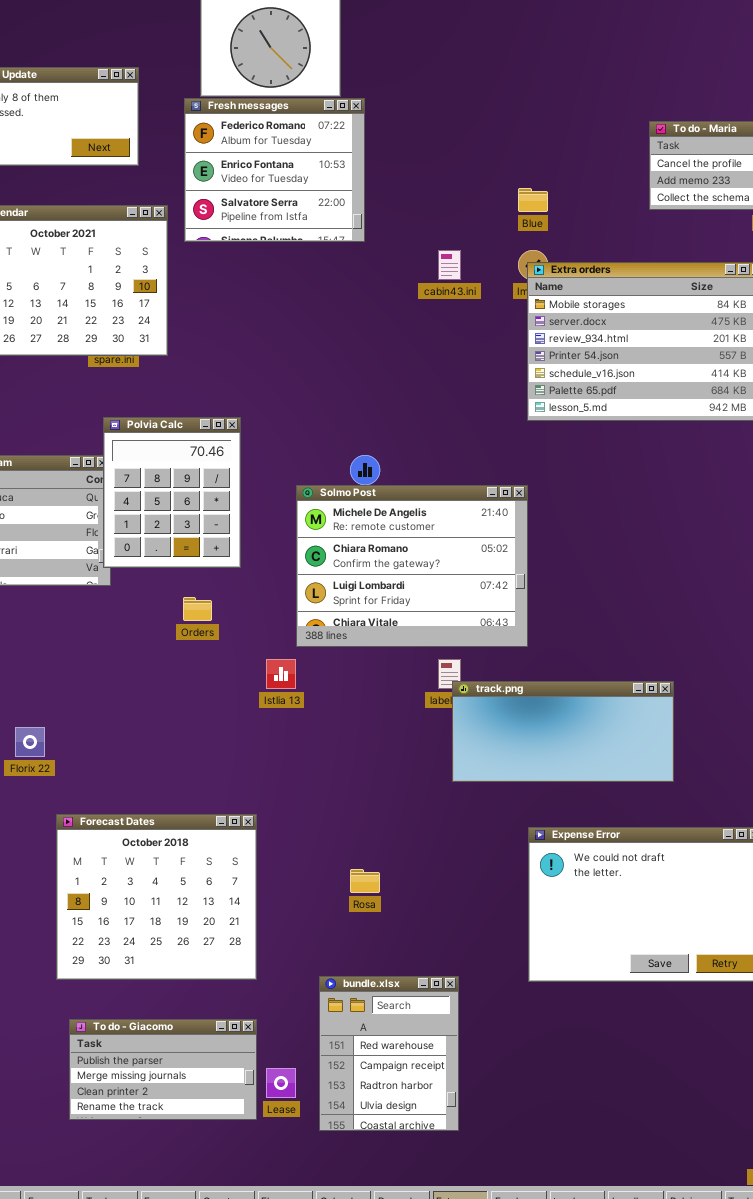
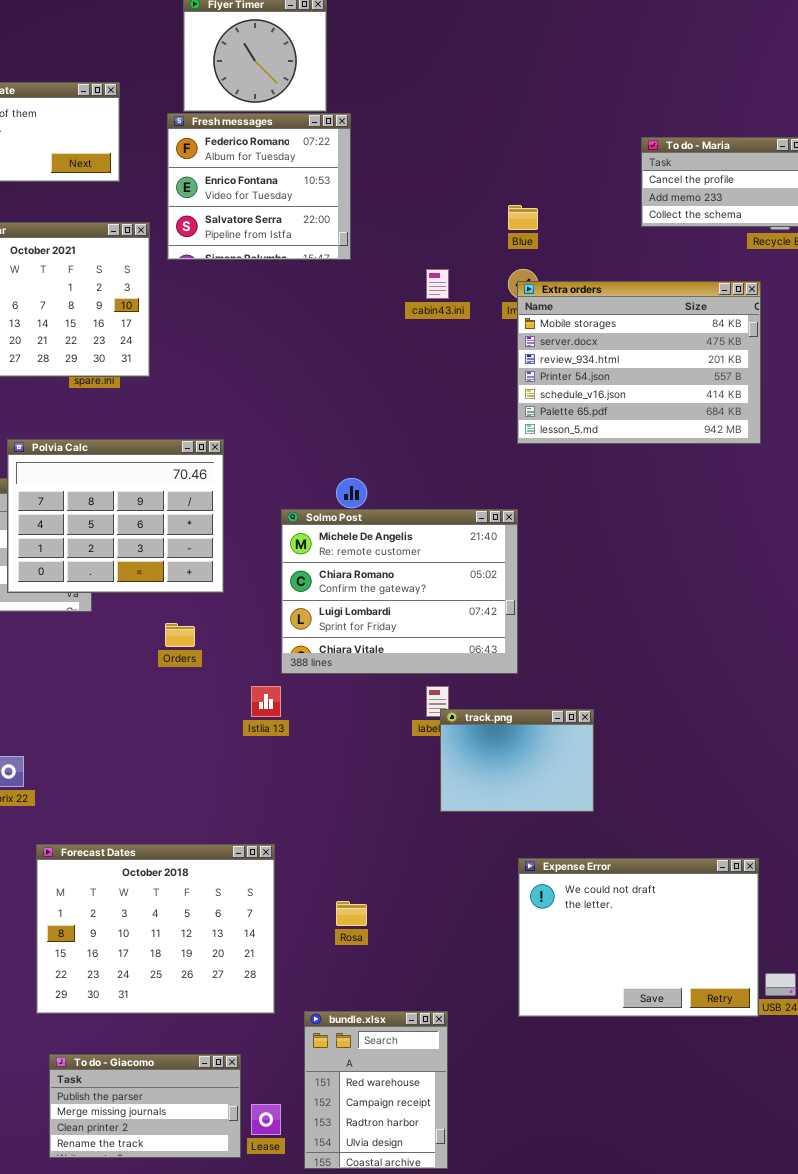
Polvia Calc: [103,417,241,568] -> [7,439,224,593], resized
track.png: [452,681,674,782] -> [440,709,594,812], resized
Forecast Dates: [56,814,257,980] -> [36,844,275,1014], resized

